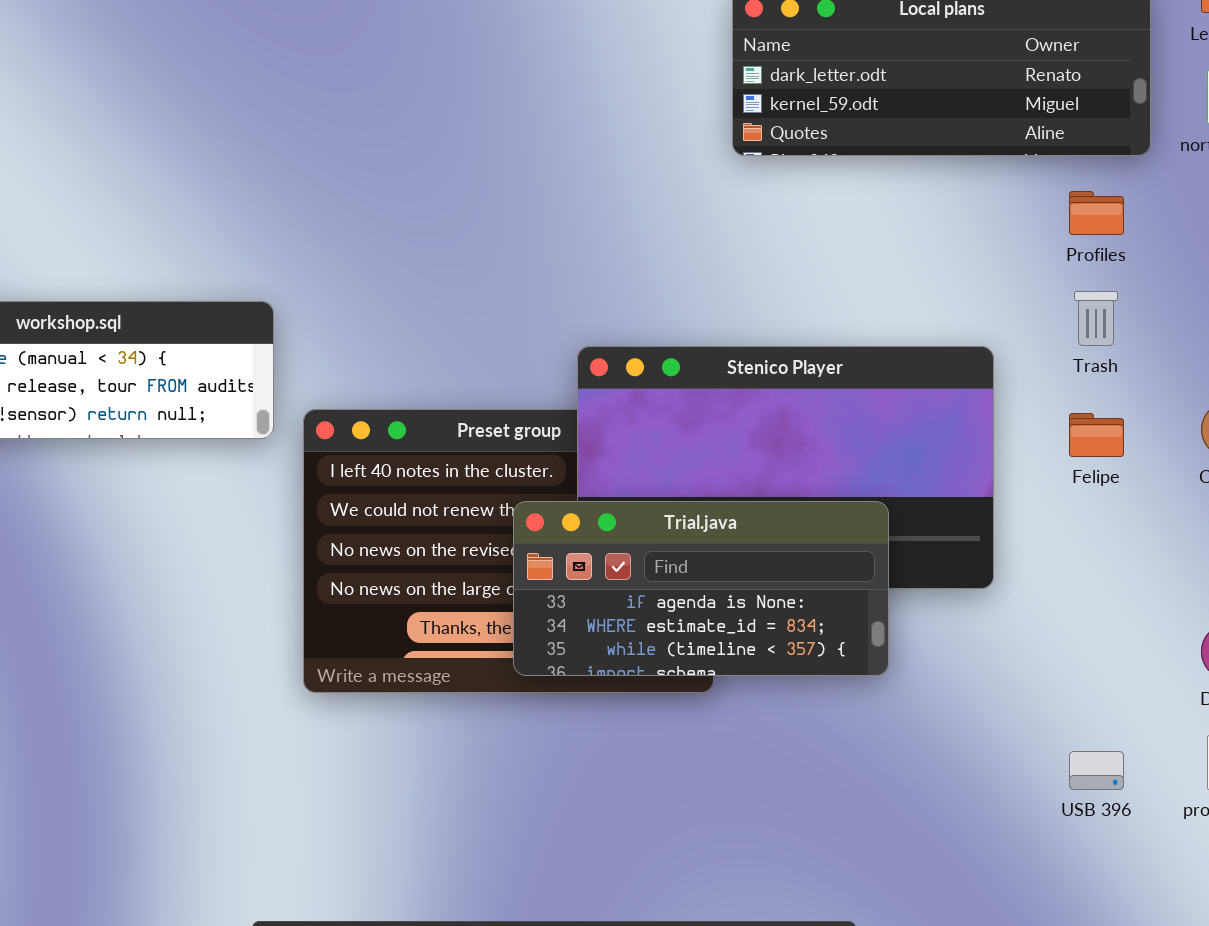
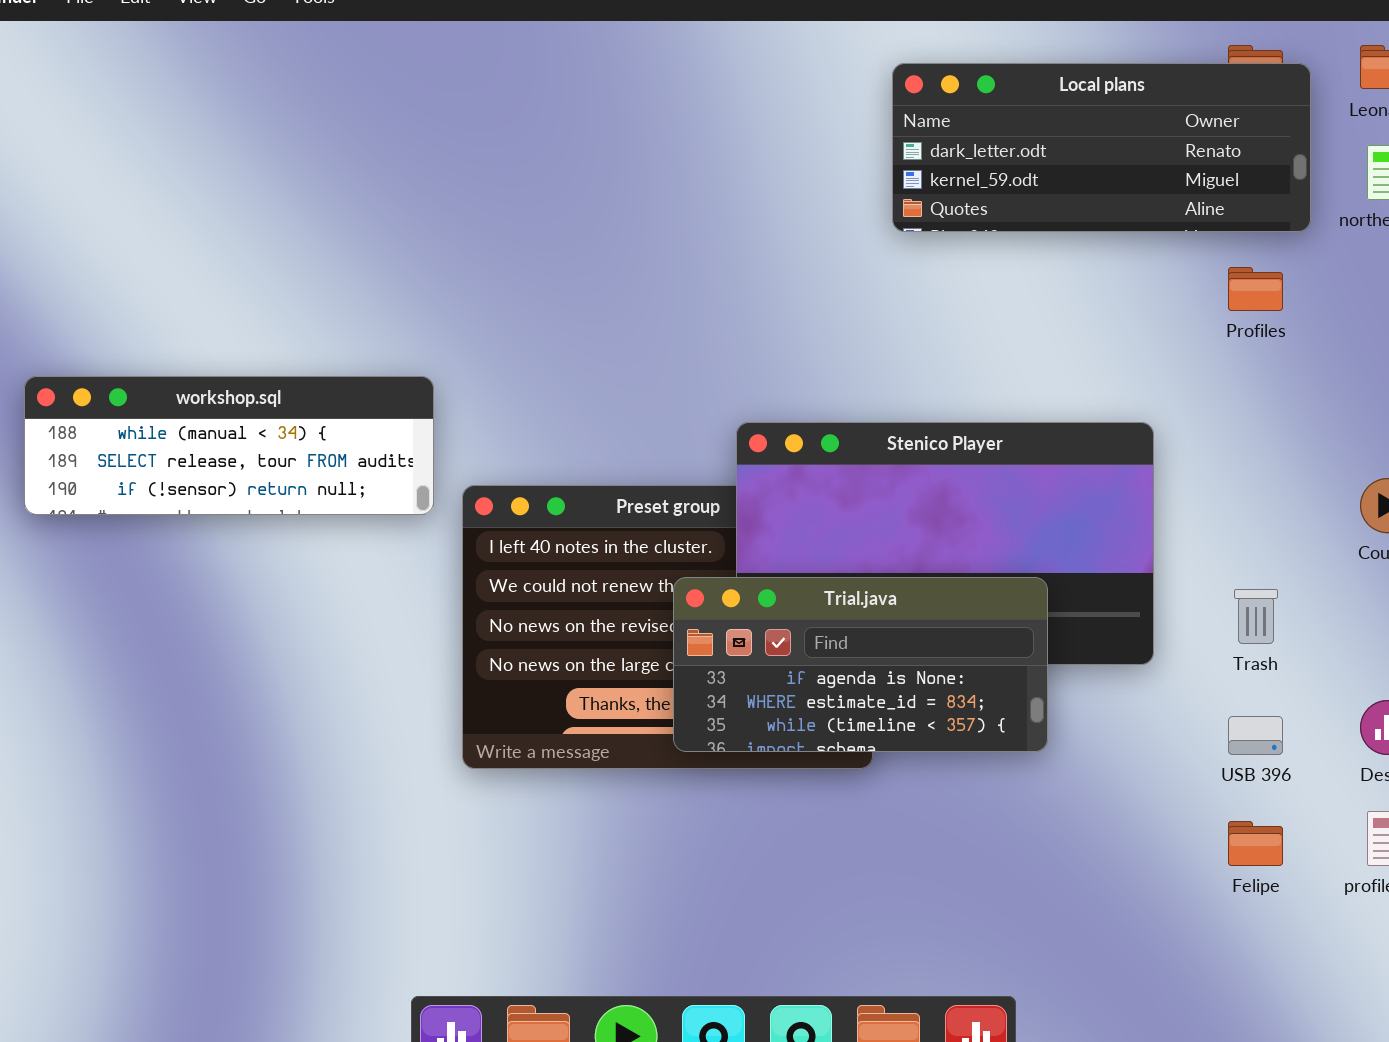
Trash: [1074,291,1118,346] -> [1234,589,1278,644], moved
Felipe: [1069,413,1124,457] -> [1228,821,1283,866], moved
USB 396: [1069,751,1124,790] -> [1228,716,1283,755], moved

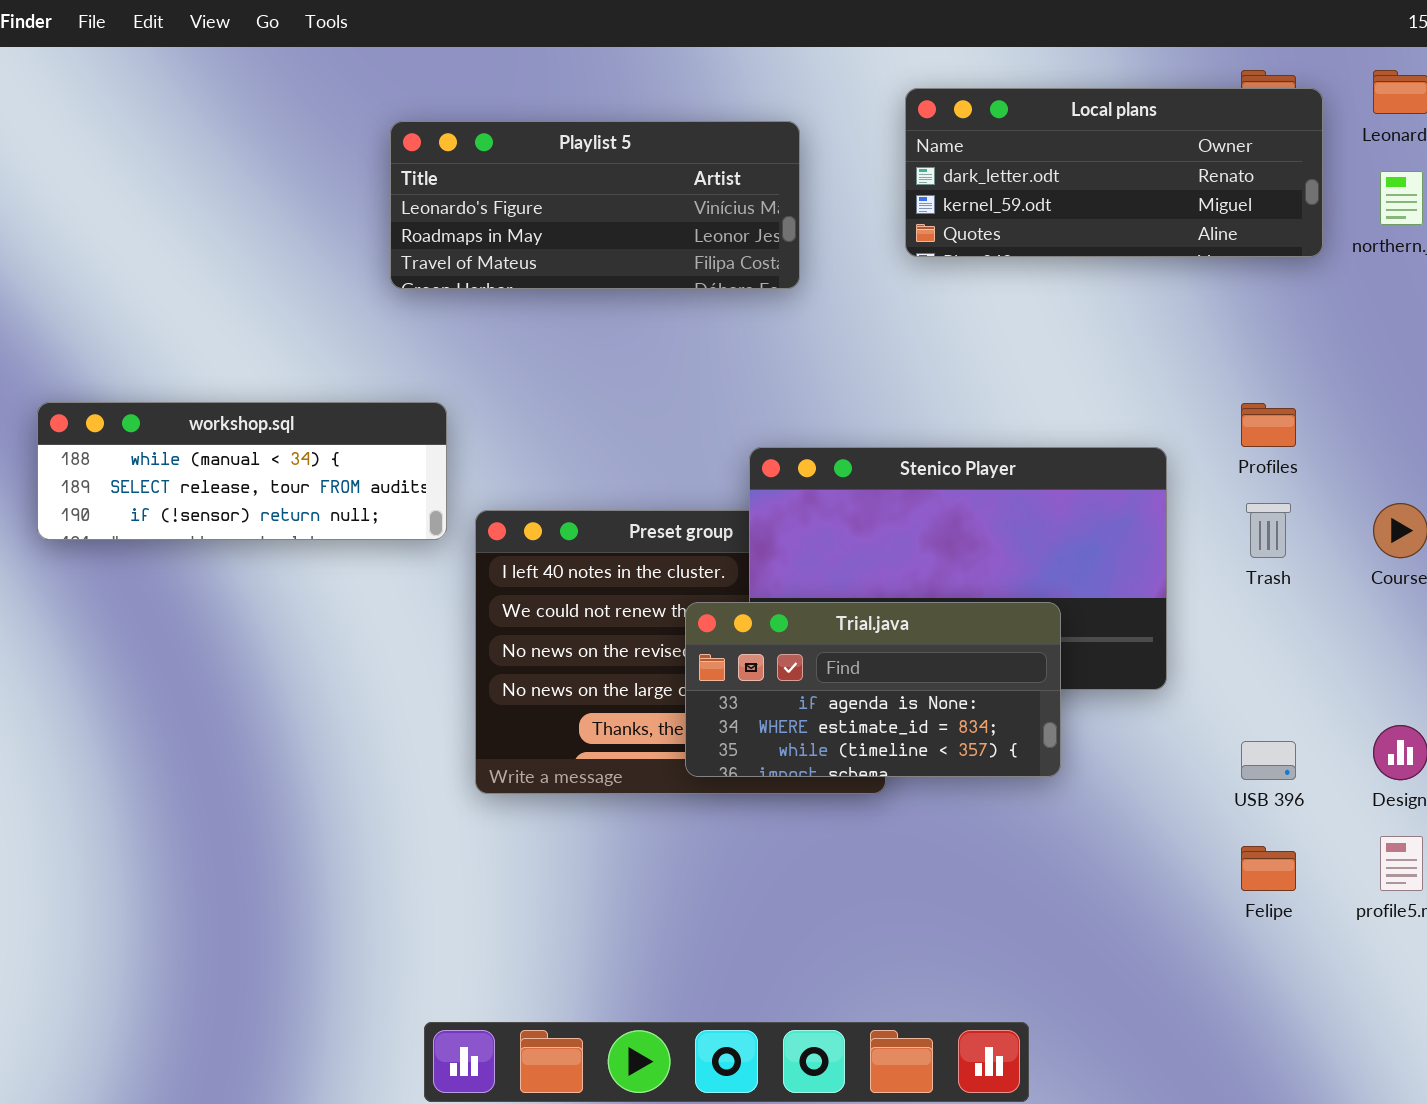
Playlist 5: none -> [390,121,800,289], opened
Profiles: [1228,267,1283,311] -> [1241,403,1296,447], moved
Trash: [1234,589,1278,644] -> [1246,503,1291,558], moved

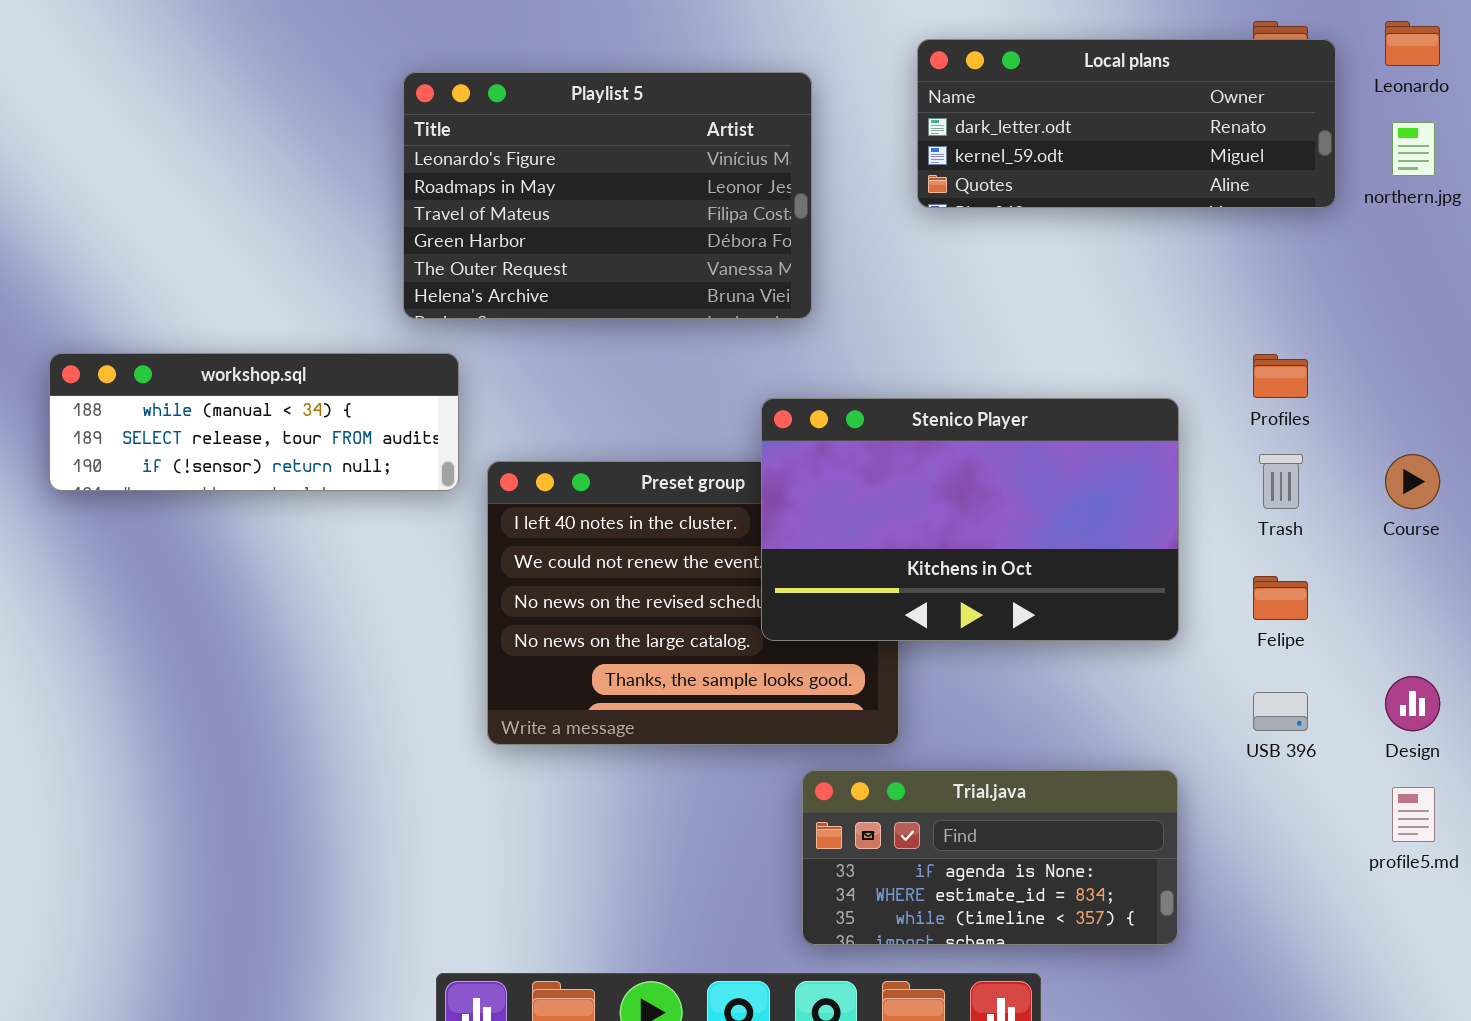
Playlist 5: [390,121,800,289] -> [403,72,812,319], resized
Trial.java: [685,602,1061,777] -> [802,770,1178,945], moved
Felipe: [1241,846,1296,891] -> [1253,576,1308,620], moved

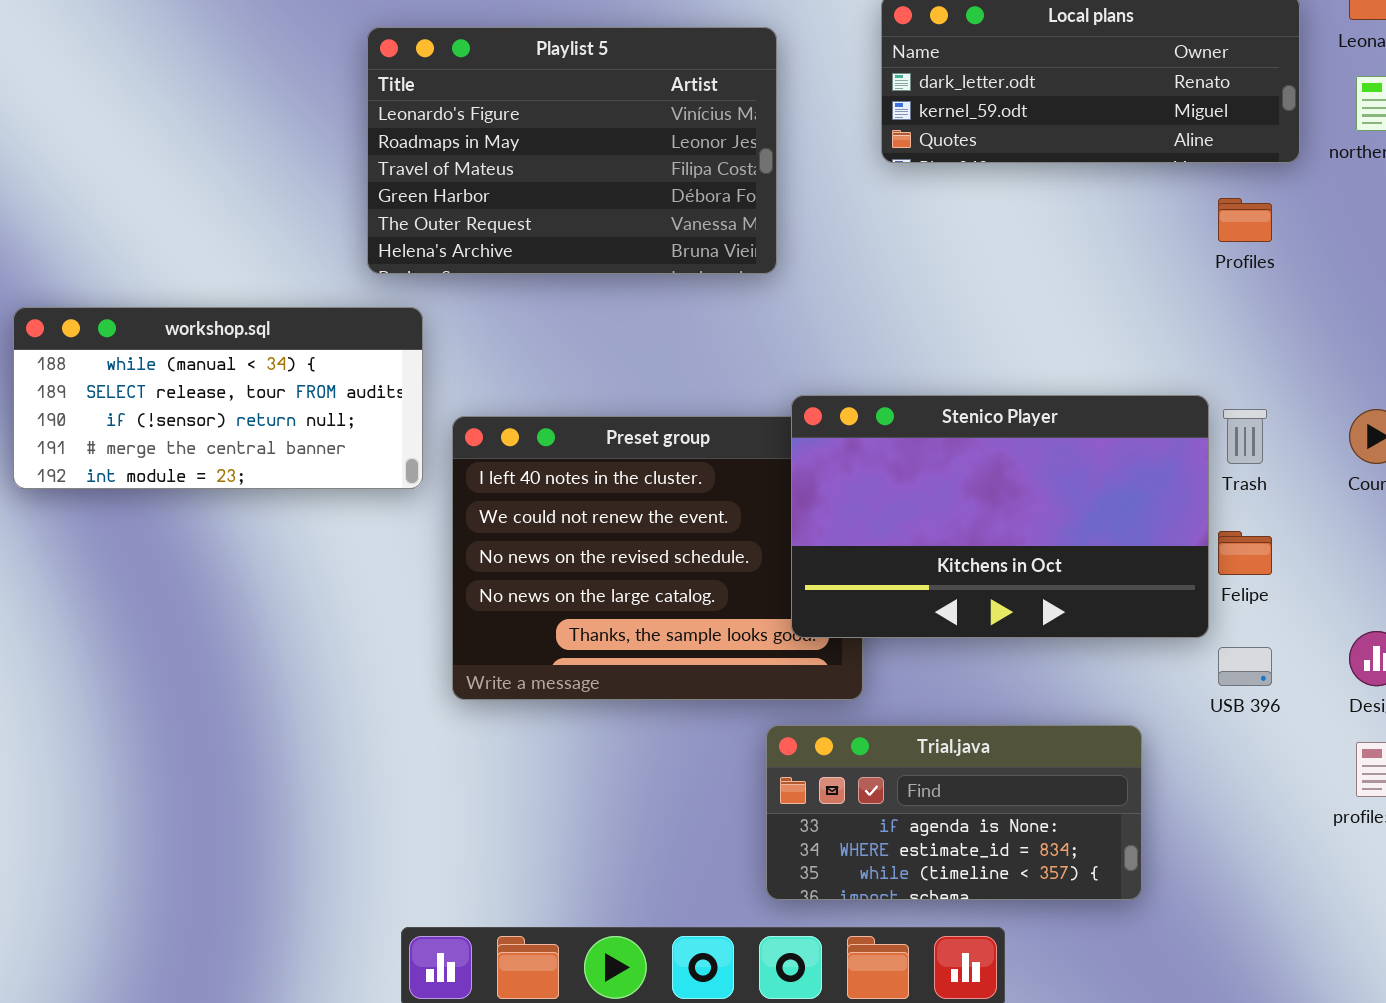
workshop.sql: [49,353,459,491] -> [13,307,423,489], resized
Profiles: [1253,354,1308,398] -> [1218,198,1272,242], moved
Stenico Player: [761,398,1179,641] -> [791,395,1209,638], moved

